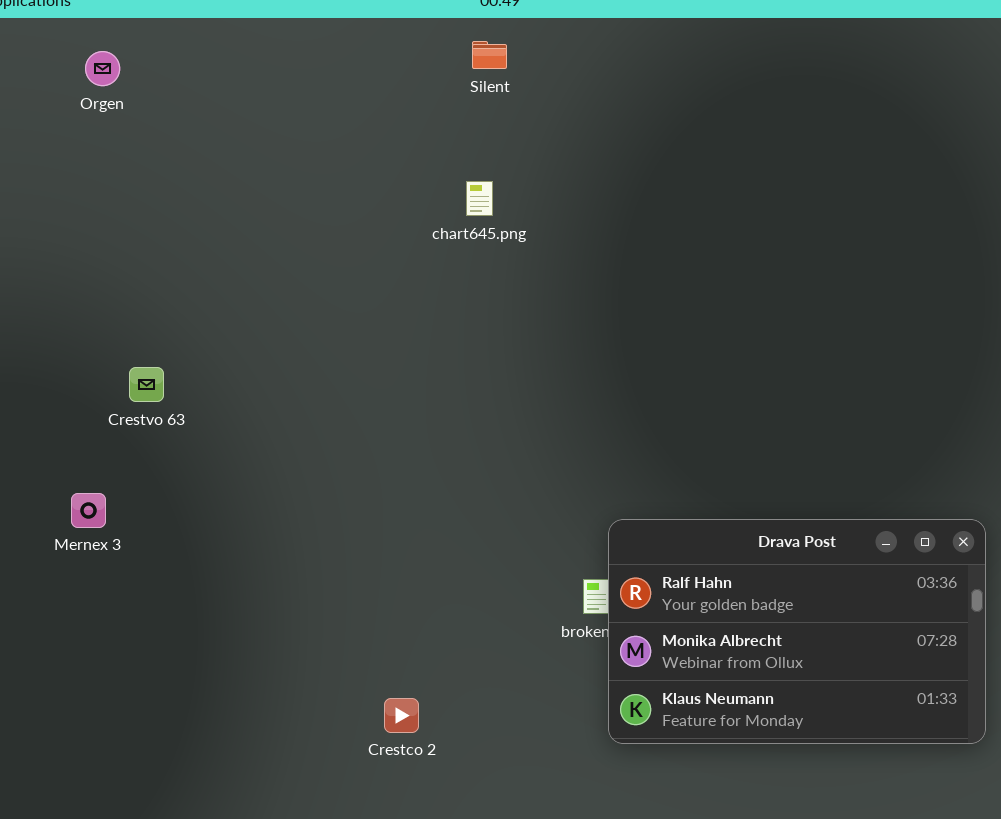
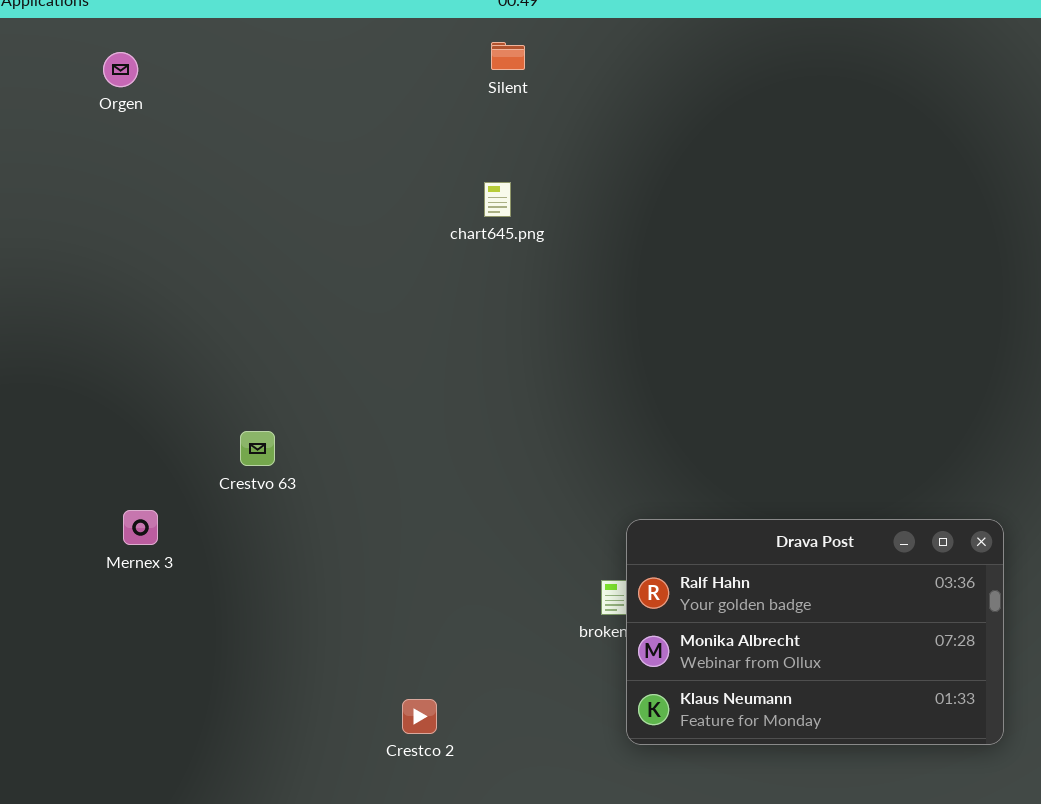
Crestvo 63: [129,367,164,402] -> [240,431,275,466], moved
Mernex 3: [71,493,106,528] -> [123,510,158,545], moved

